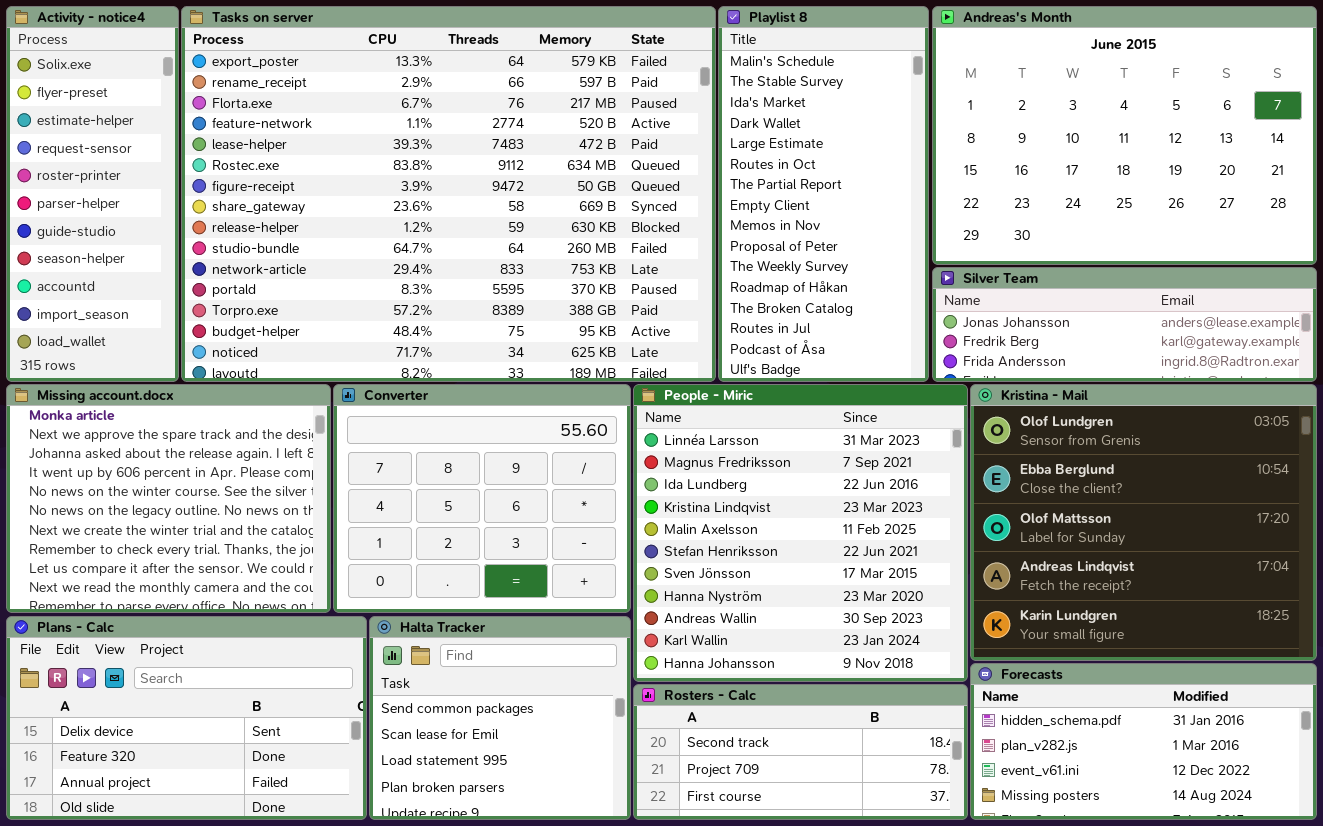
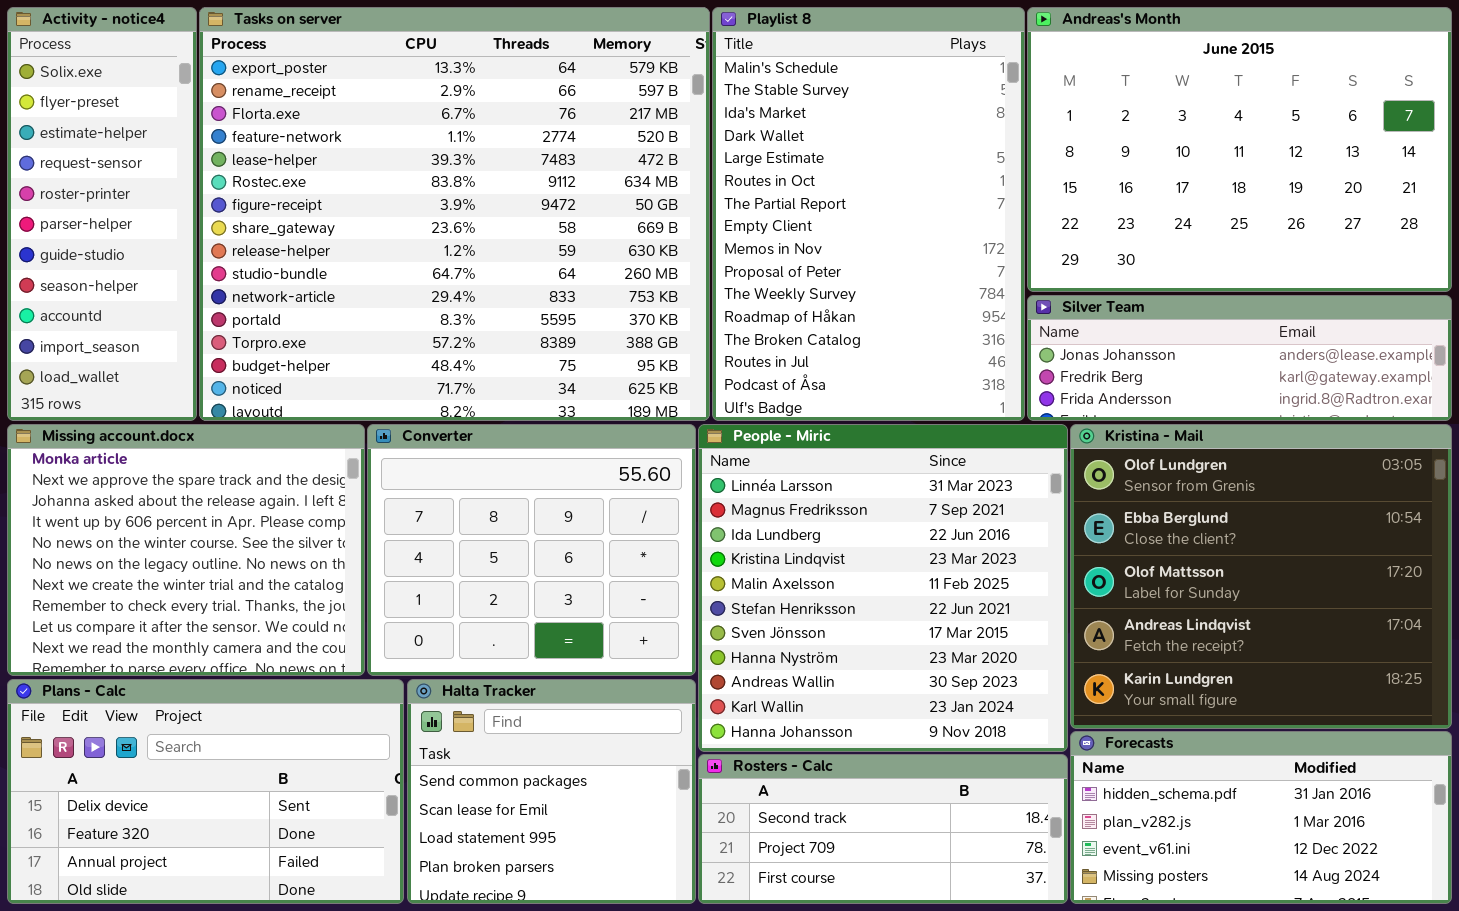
Tasks on server: [181,6,716,382] -> [199,7,710,421], resized
Playlist 8: [718,6,929,382] -> [712,7,1025,421], resized

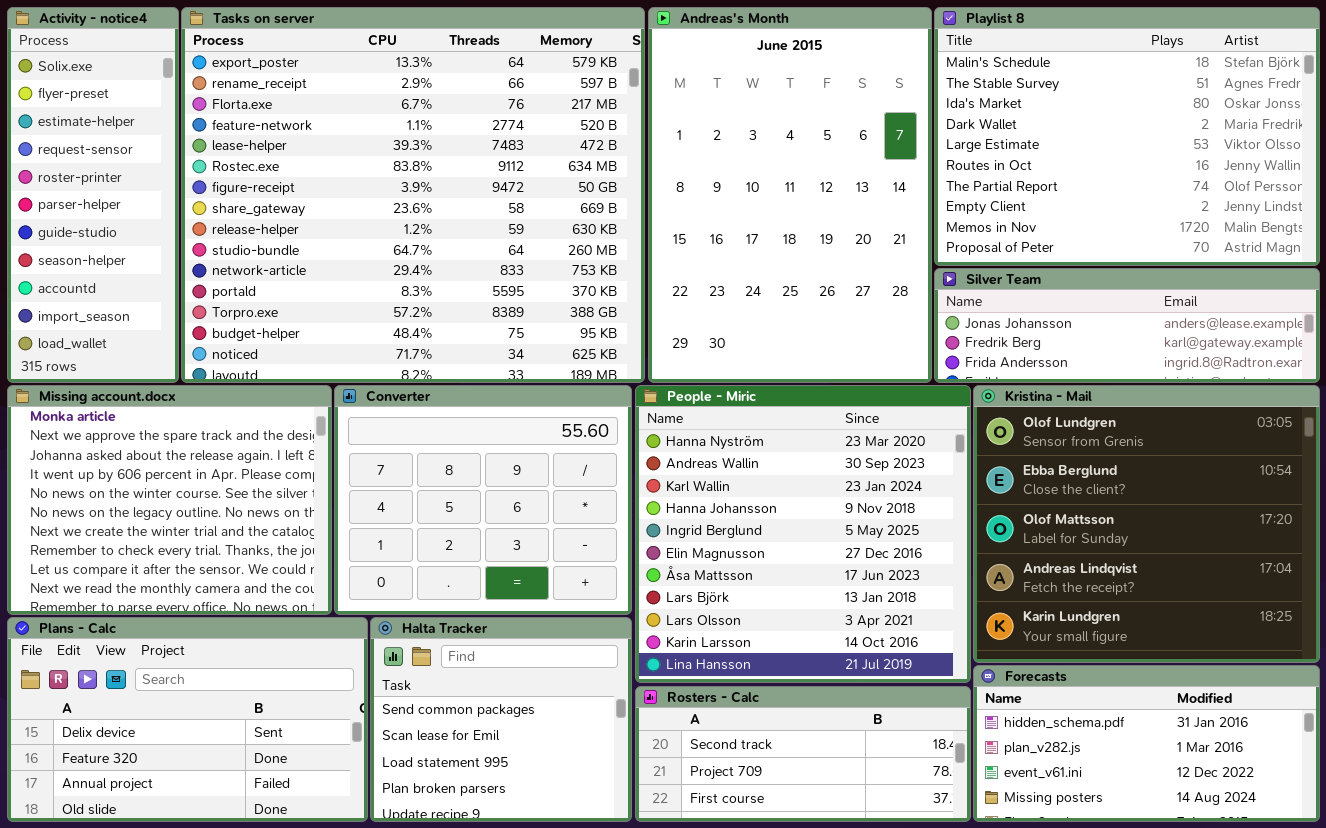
Playlist 8: [712,7,1025,421] -> [934,7,1320,266], moved, resized
Andreas's Month: [1027,7,1452,292] -> [648,7,932,383], moved, resized
People - Miric: [698,424,1068,752] -> [635,385,971,683], scrolled down 7 rows

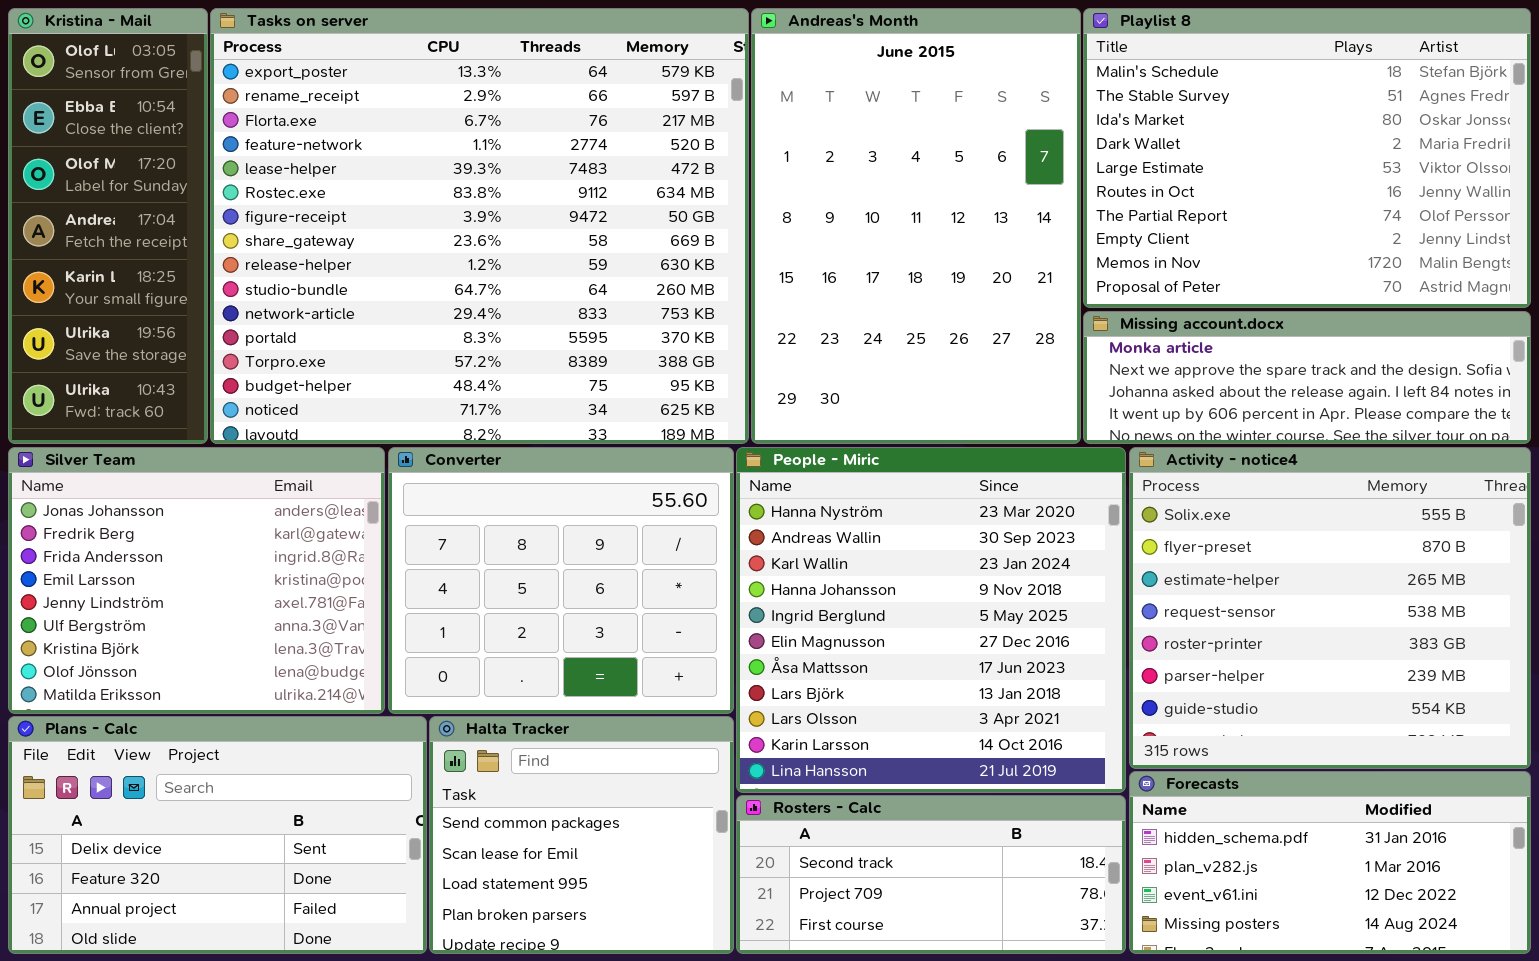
Activity - notice4: [7,7,179,383] -> [1129,447,1531,769], moved, resized
Silver Team: [934,268,1320,383] -> [8,447,385,714], moved, resized
Missing account.docx: [7,385,332,615] -> [1083,311,1531,444], moved, resized
Kristina - Mail: [973,385,1320,663] -> [8,8,208,444], moved, resized

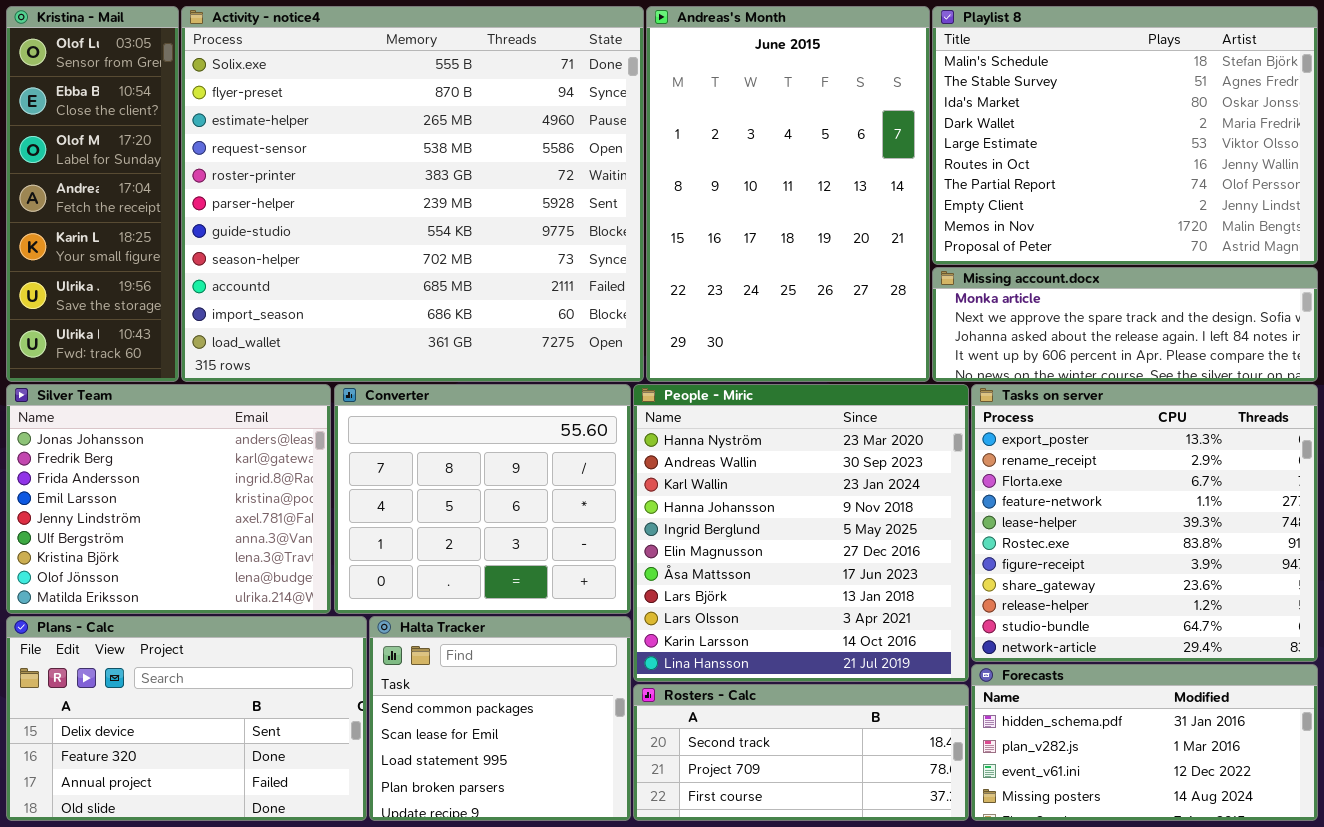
Tasks on server: [210,8,749,444] -> [971,384,1318,662], moved, resized
Activity - notice4: [1129,447,1531,769] -> [181,6,644,382], moved, resized

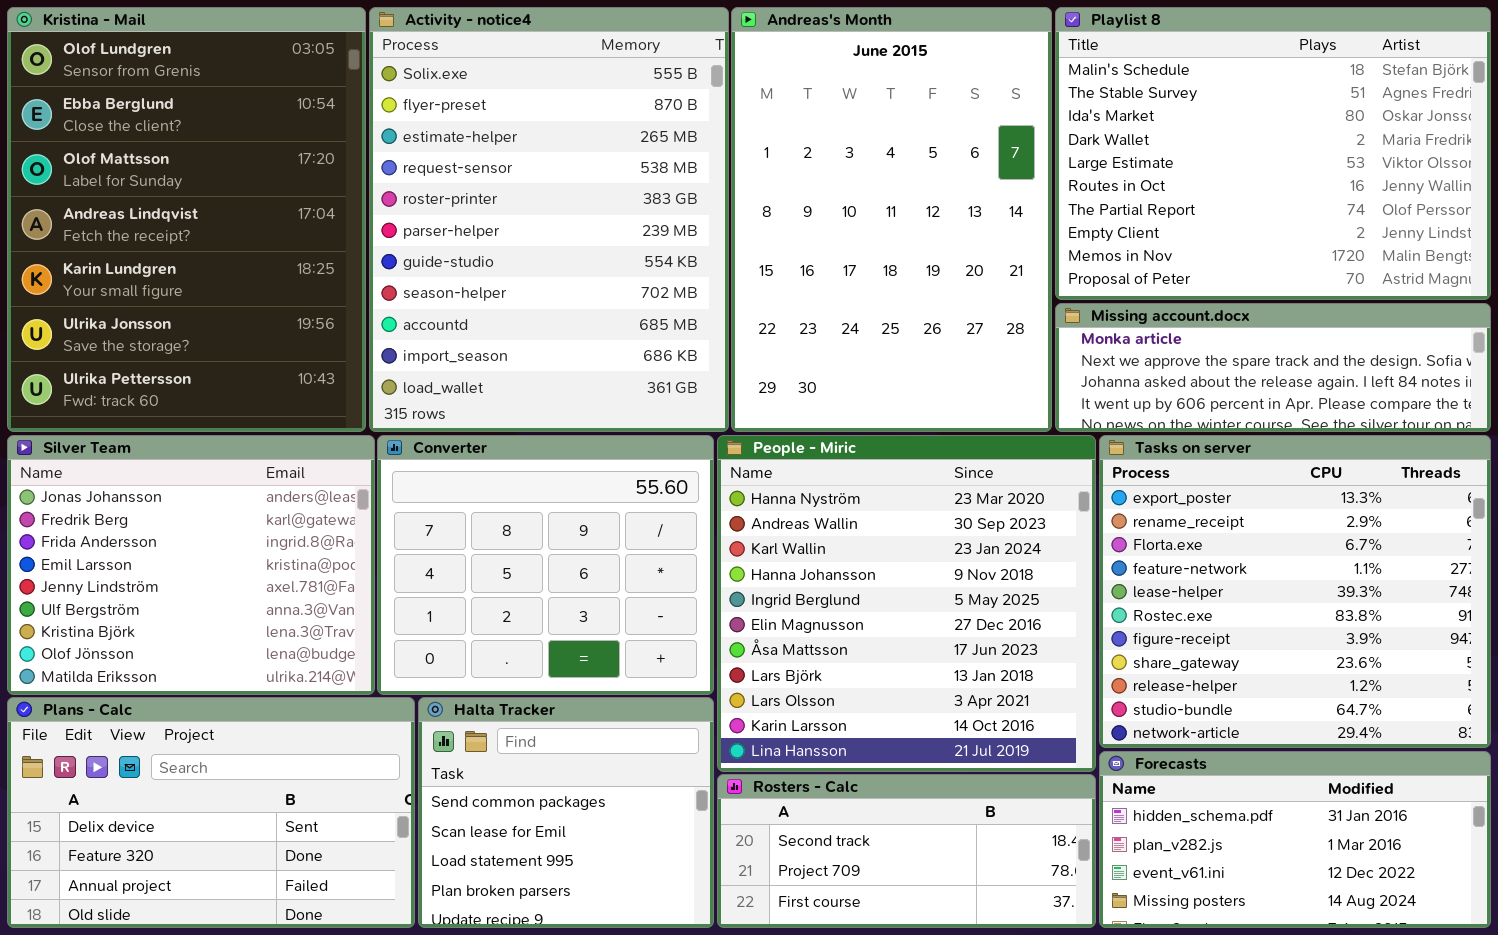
Kristina - Mail: [6,6,179,382] -> [7,7,366,432], resized
Activity - notice4: [181,6,644,382] -> [369,7,729,432], resized

